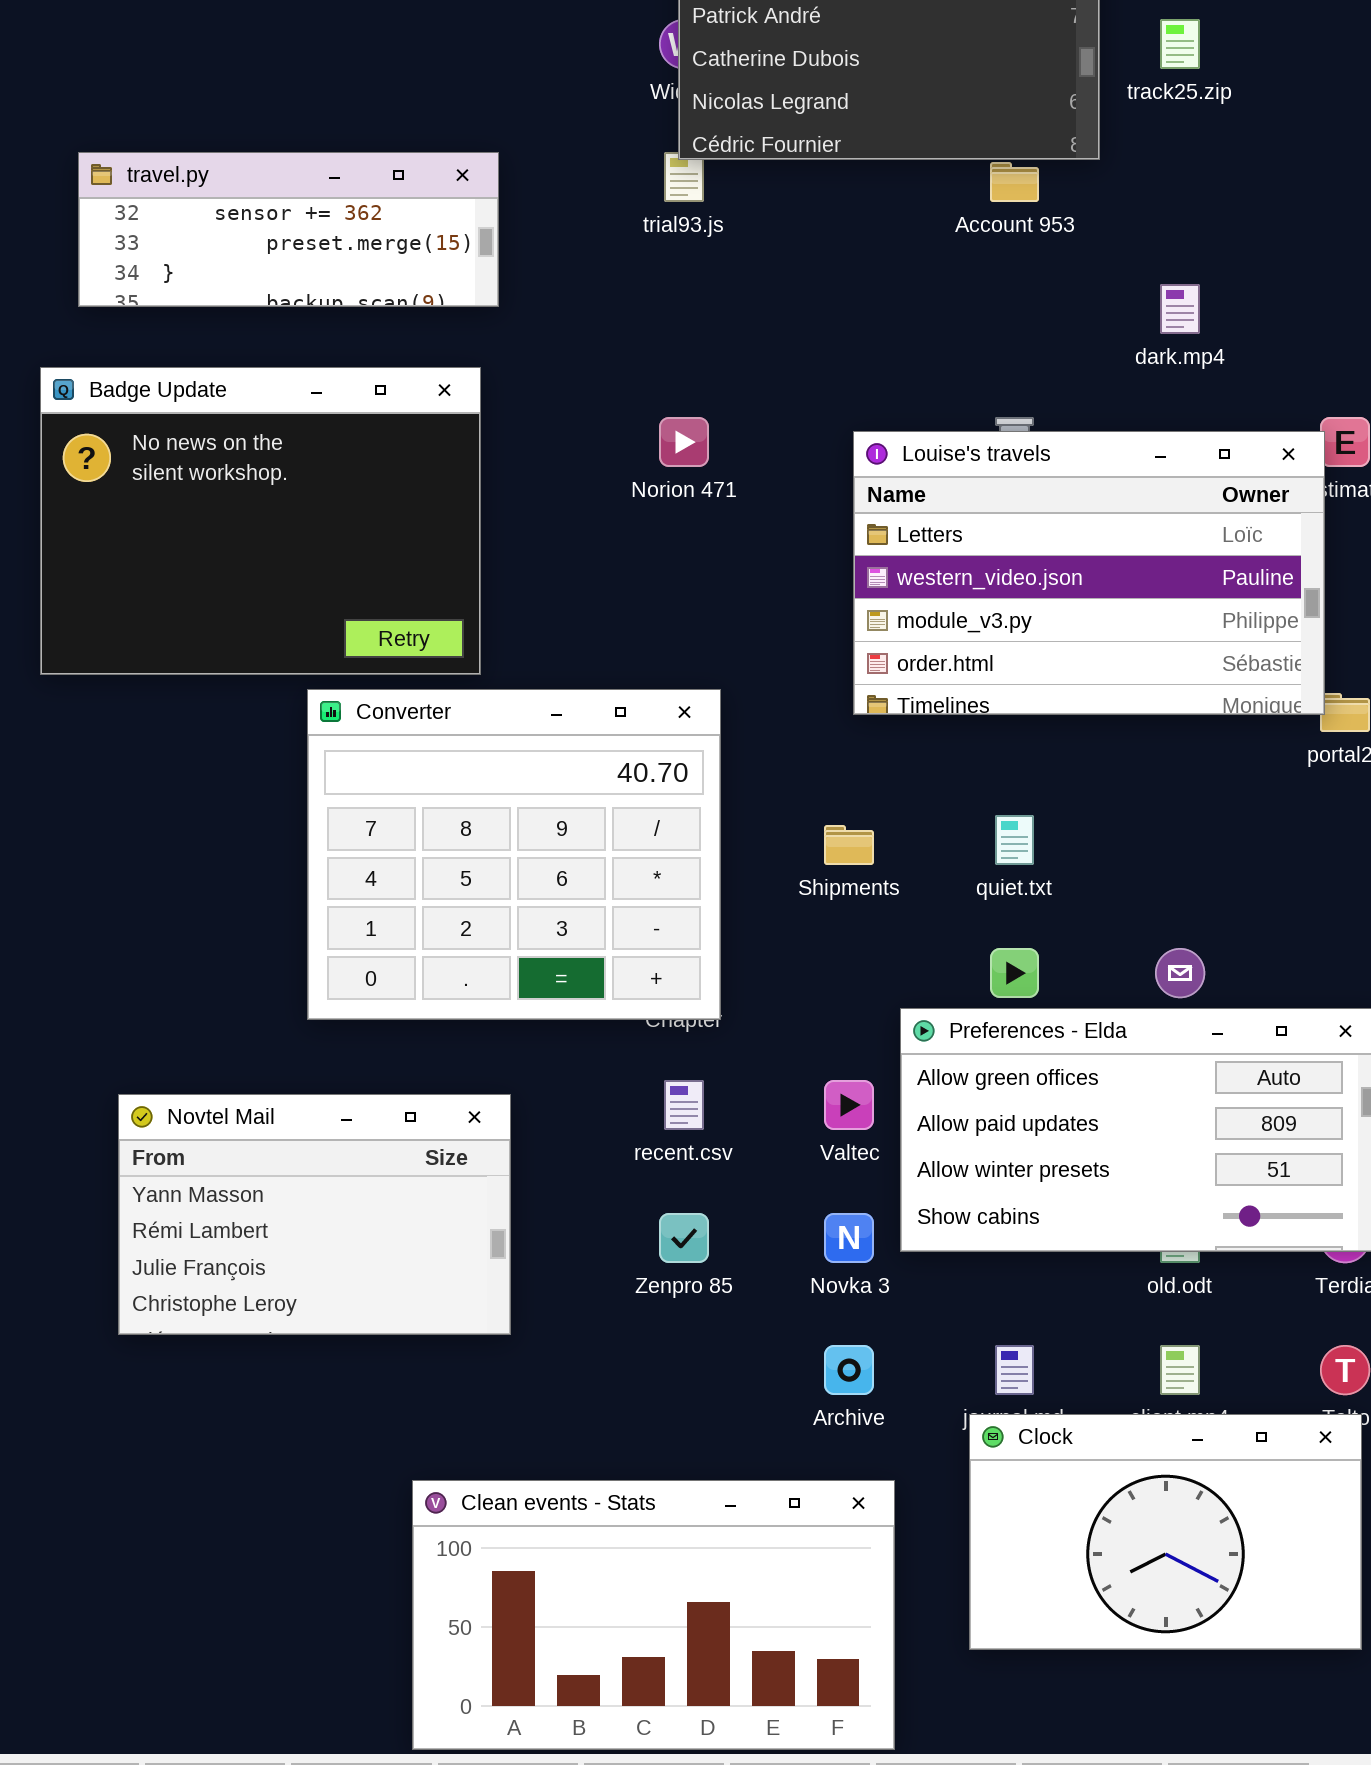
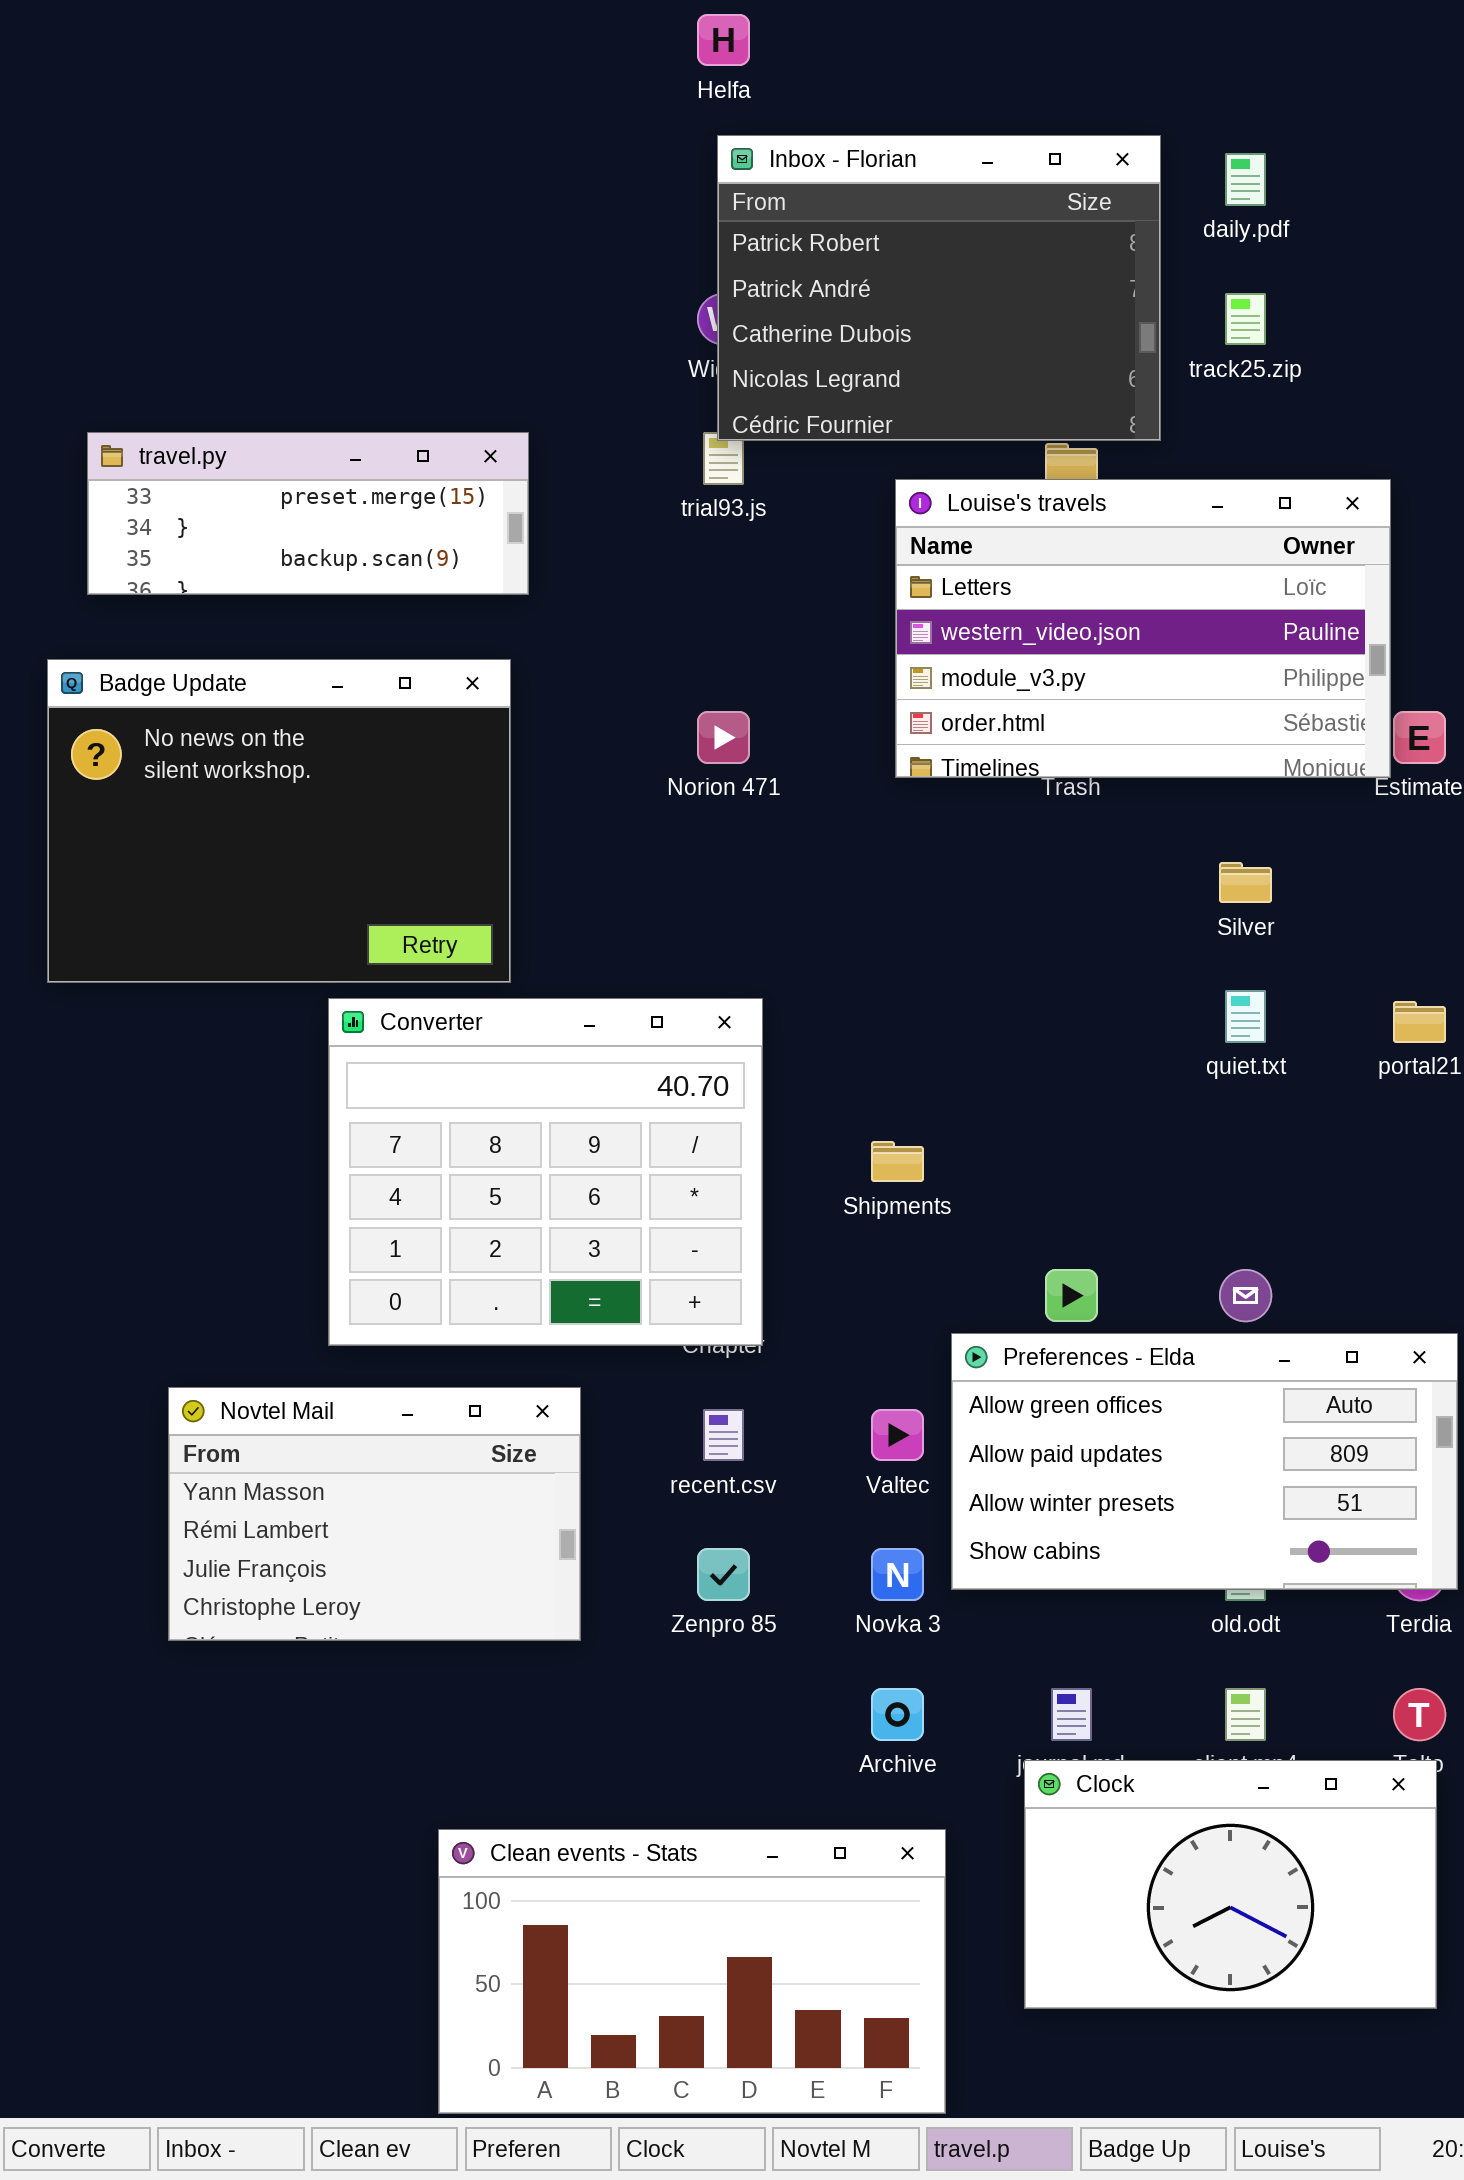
travel.py: [78,152,499,307] -> [87,432,529,595], scrolled down 1 row
Louise's travels: [853,431,1325,715] -> [895,479,1391,778], moved
quiet.txt: [995,815,1034,865] -> [1225,990,1266,1043], moved
Novtel Mail: [118,1094,511,1335] -> [168,1387,581,1641], moved

